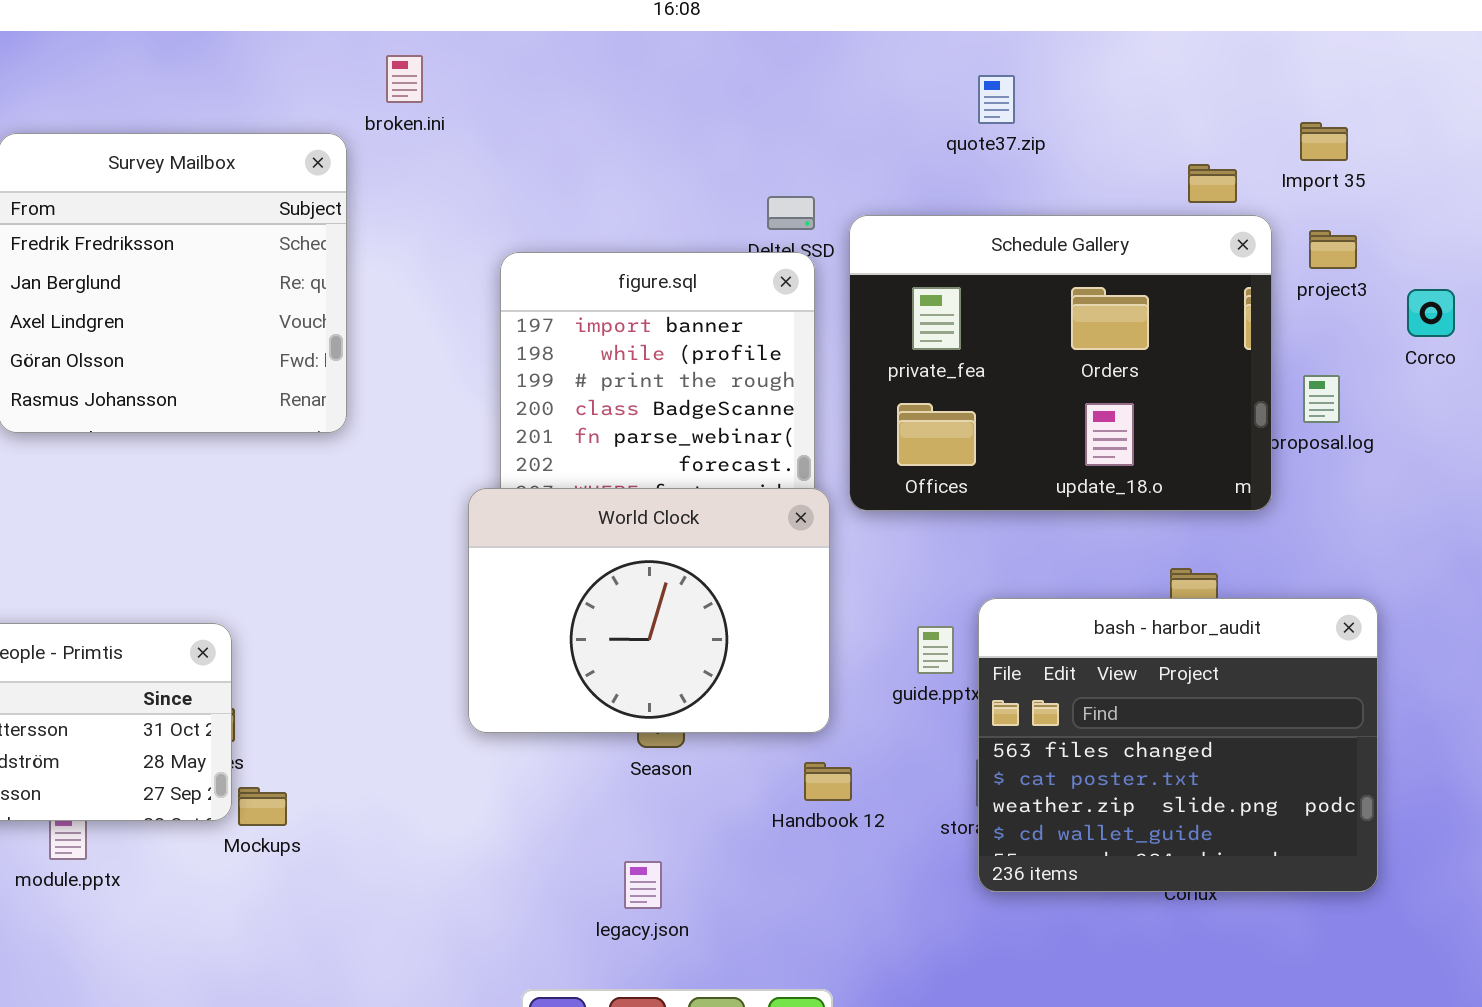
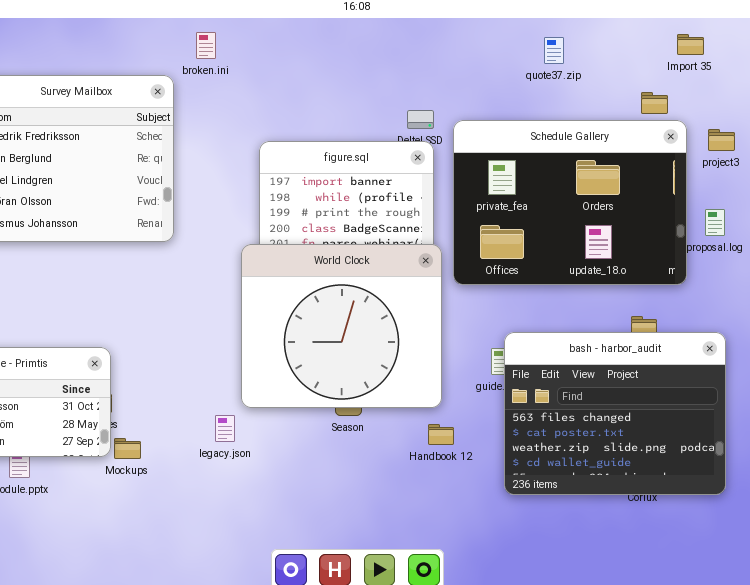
quote37.zip: [978,75,1015,124] -> [544,37,564,64], moved
Import 35: [1300,122,1348,161] -> [677,34,704,55], moved
World Clock: [468,488,830,733] -> [241,244,442,408], resized
bash - harbor_audit: [978,598,1378,892] -> [504,332,726,495], moved
legacy.json: [624,861,662,909] -> [215,415,235,442], moved

